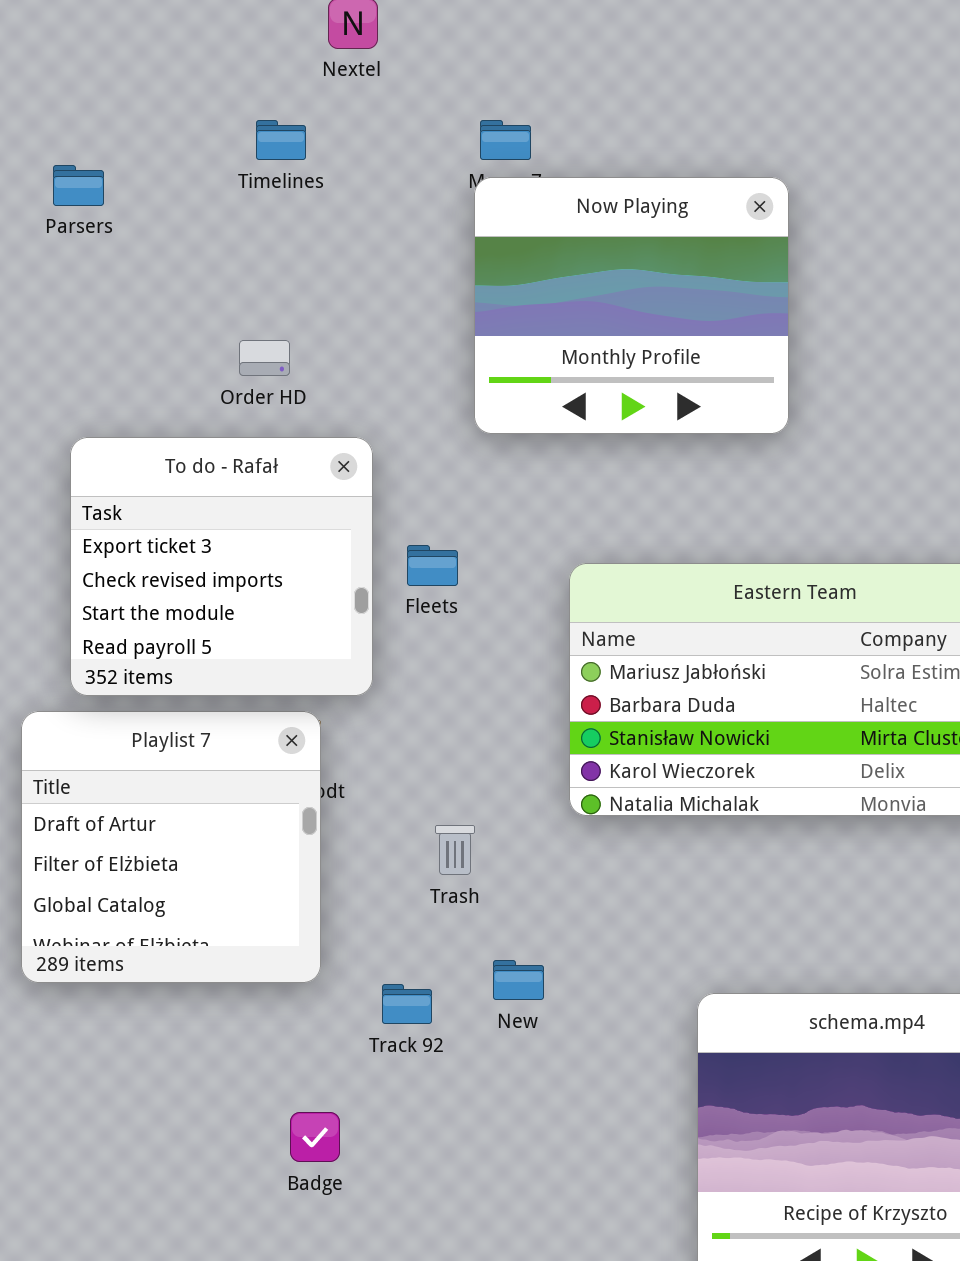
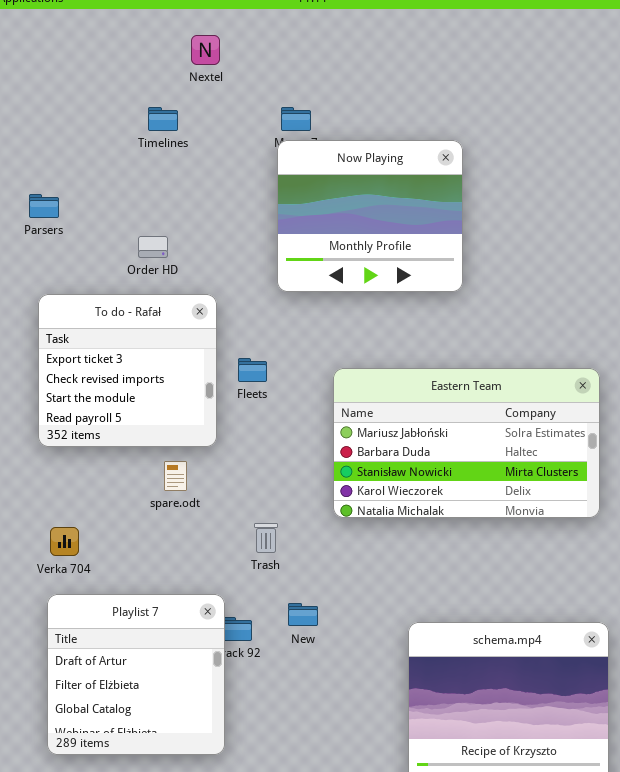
Parsers: [53,165,104,206] -> [29,194,59,218], moved
Playlist 7: [21,711,321,983] -> [47,594,225,755], moved

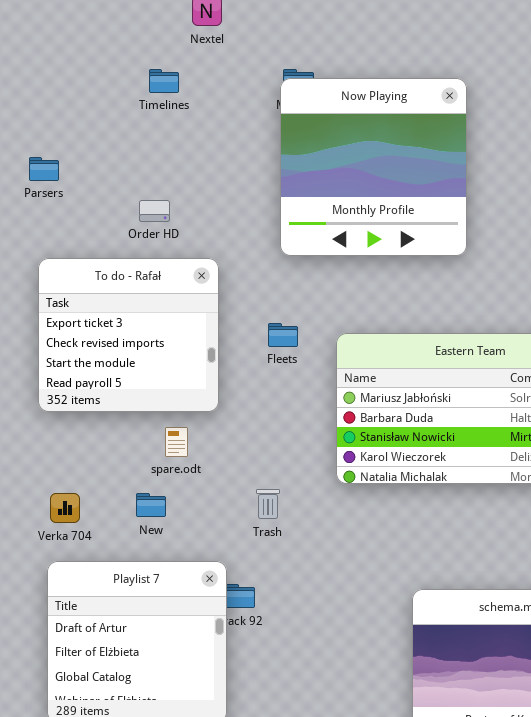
Now Playing: [277,140,463,292] -> [280,78,467,256], resized
Fleets: [238,358,267,382] -> [268,323,298,347], moved
New: [288,603,318,626] -> [136,493,166,517], moved

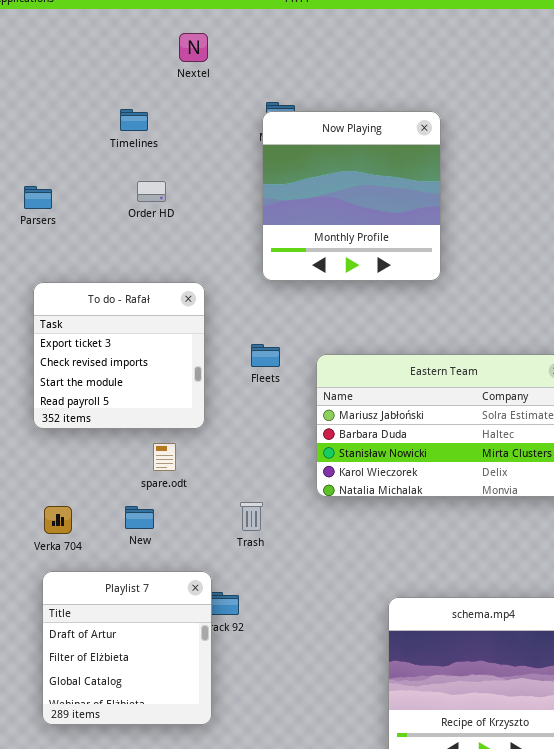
Timelines: [149,69,179,93] -> [120,109,148,131], moved
Order HD: [139,200,170,222] -> [137,181,166,202], moved

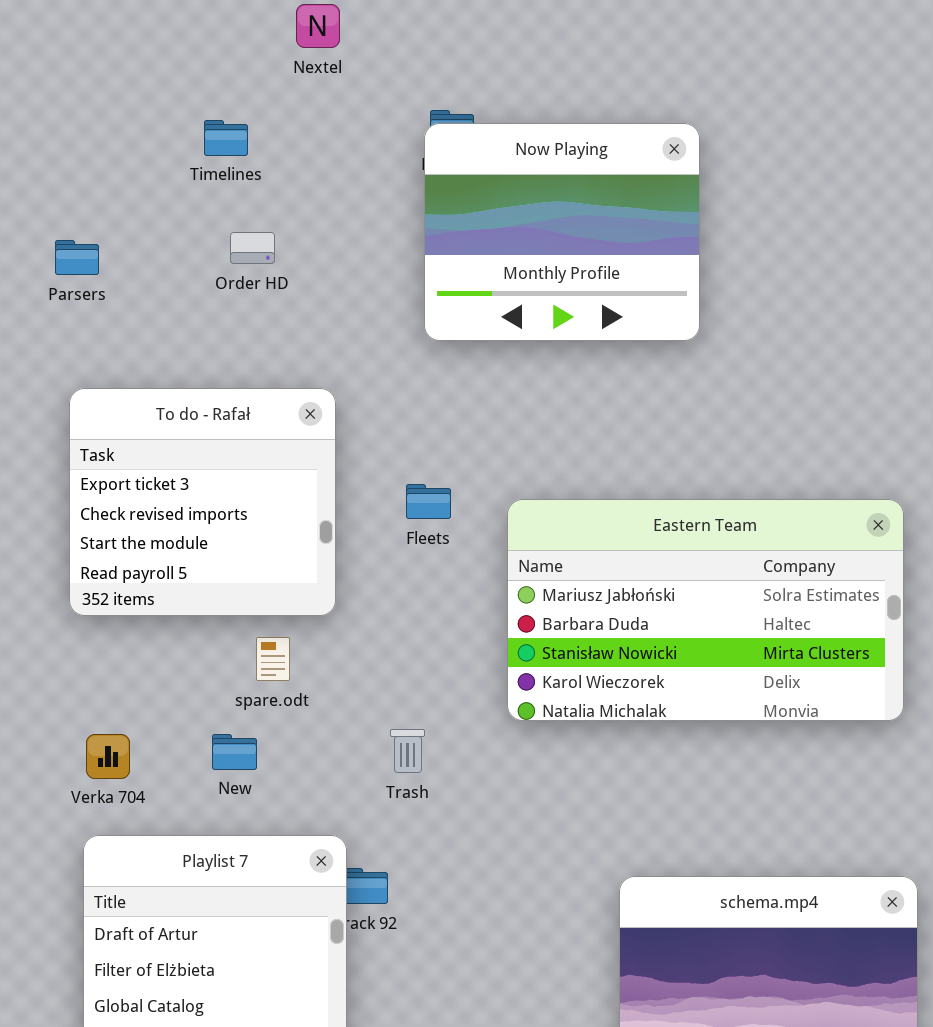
Now Playing: [262,111,441,281] -> [424,123,700,341], resized

